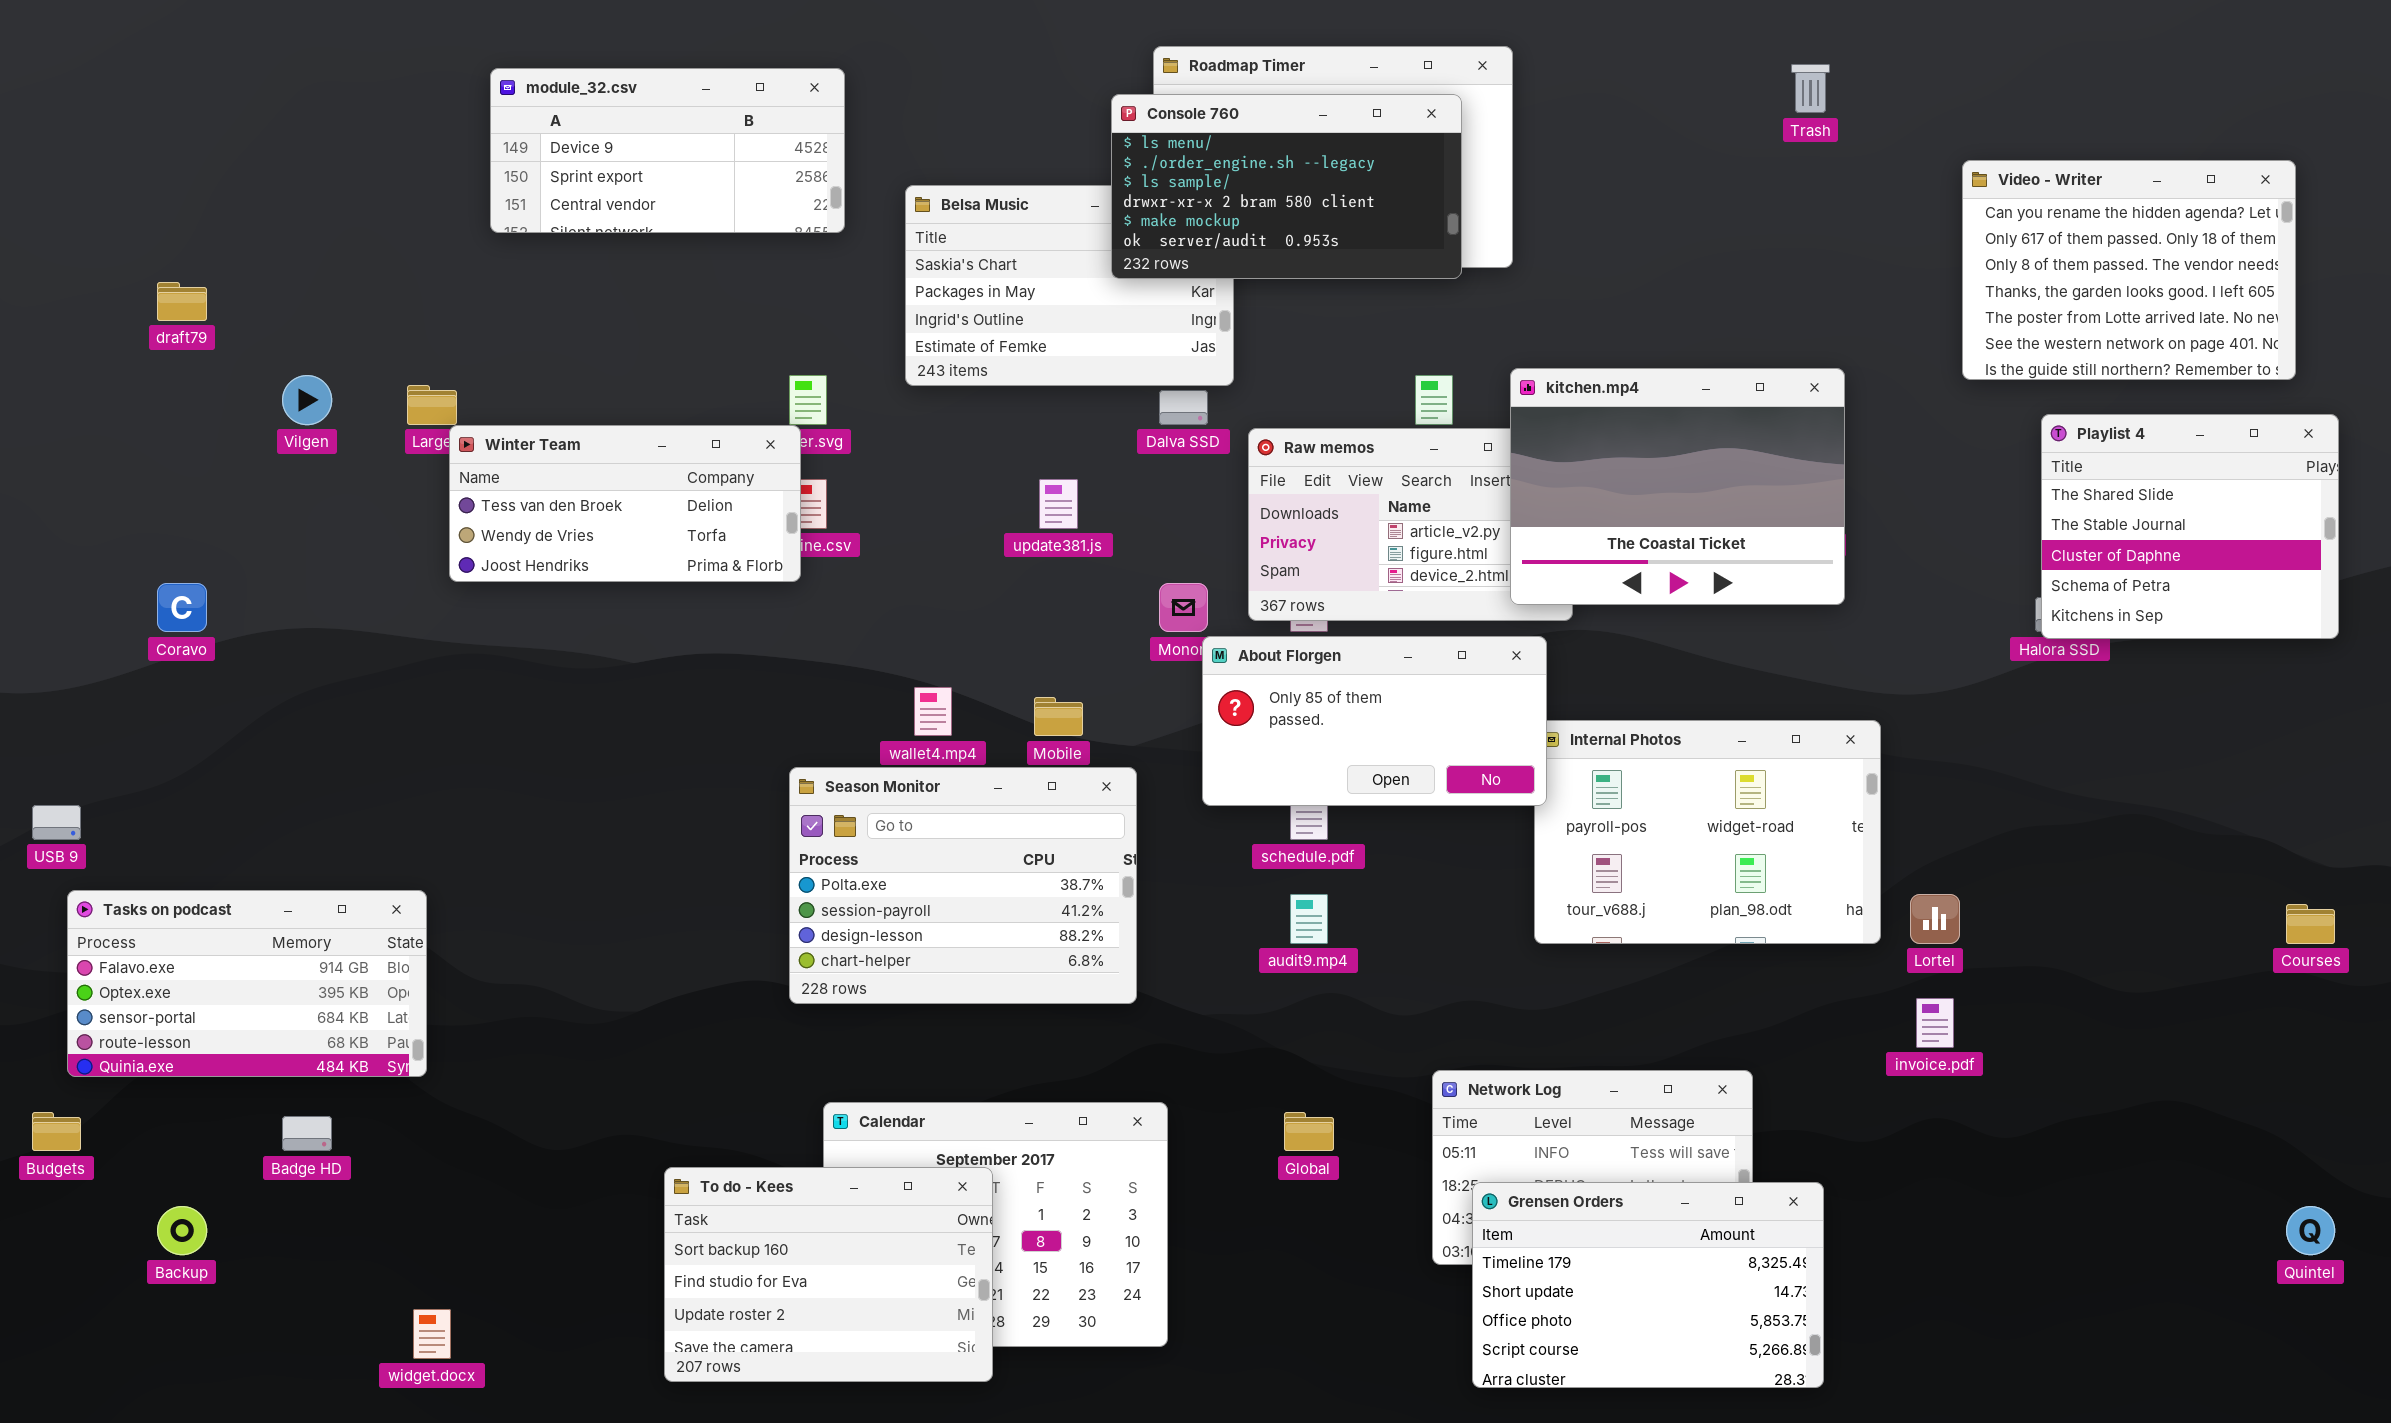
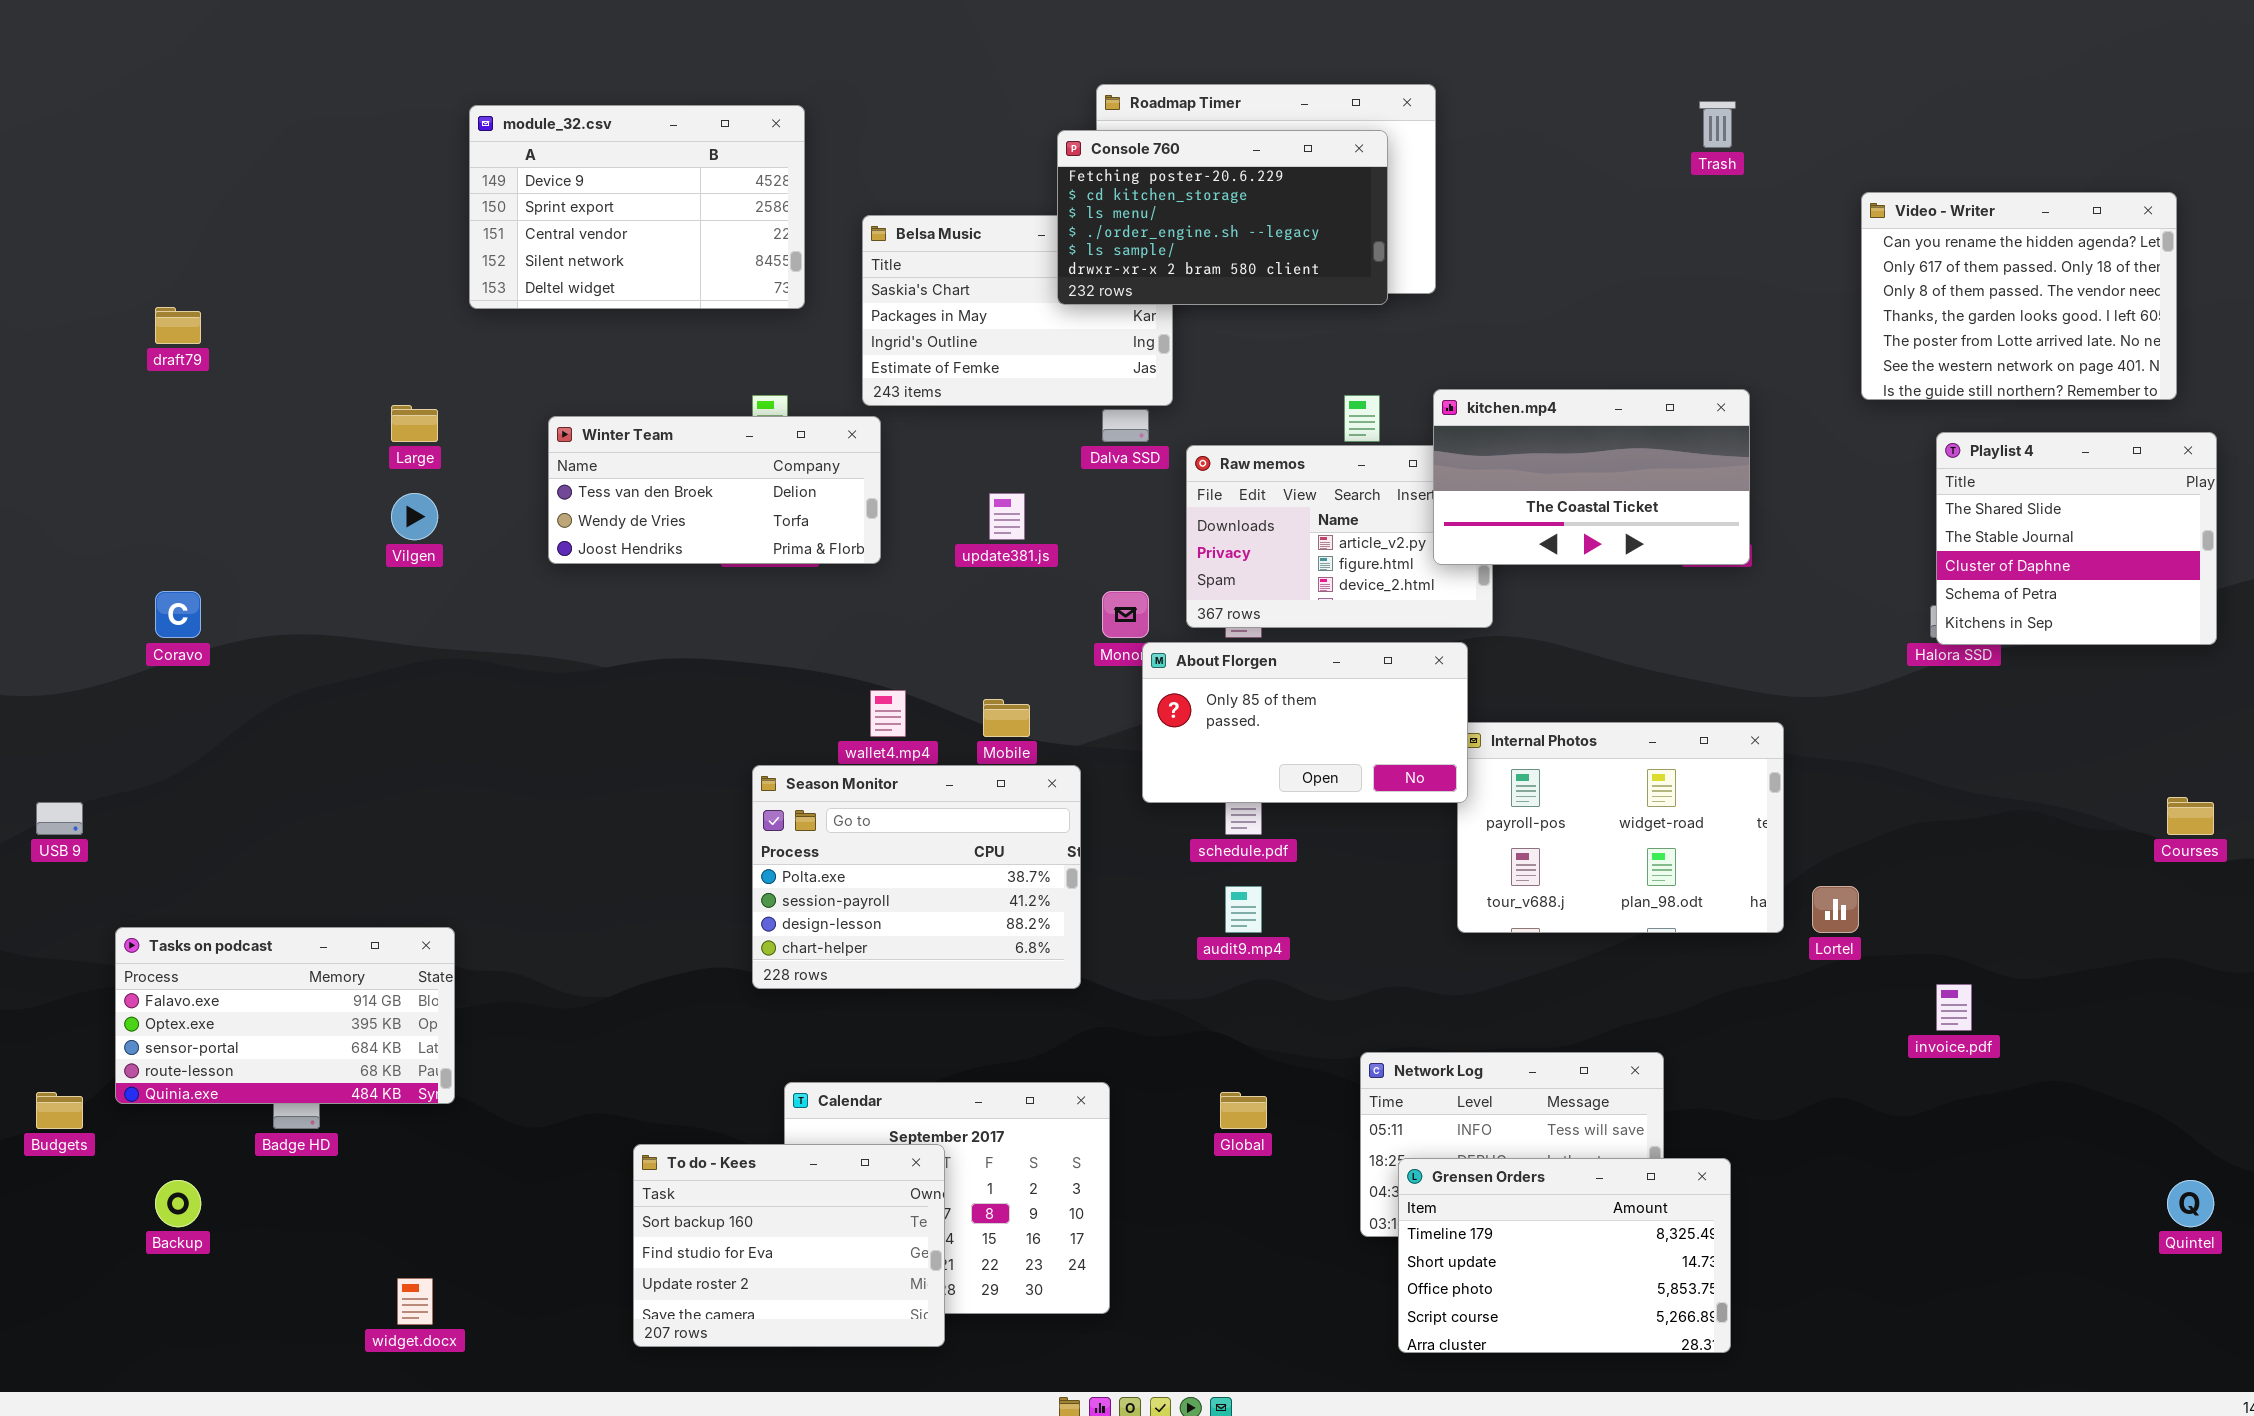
module_32.csv: [490,68,845,233] -> [469,105,805,309], resized
Console 760: [1111,94,1462,279] -> [1057,130,1388,305], scrolled up 2 rows
kitchen.mp4: [1510,368,1845,605] -> [1433,389,1750,565], resized
Vilgen: [282,375,332,425] -> [391,493,438,540], moved
Winter Team: [449,425,801,582] -> [548,416,881,564], moved
Tasks on podcast: [67,890,427,1077] -> [115,927,455,1104], moved
Courses: [2286,904,2335,944] -> [2167,797,2214,835], moved
invoice.pdf: [1916,998,1954,1048] -> [1936,984,1972,1031], moved

